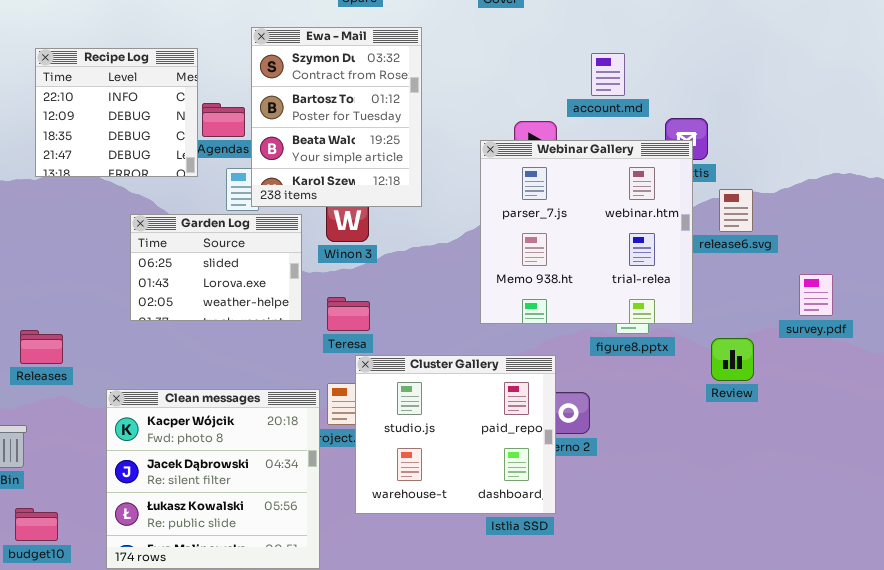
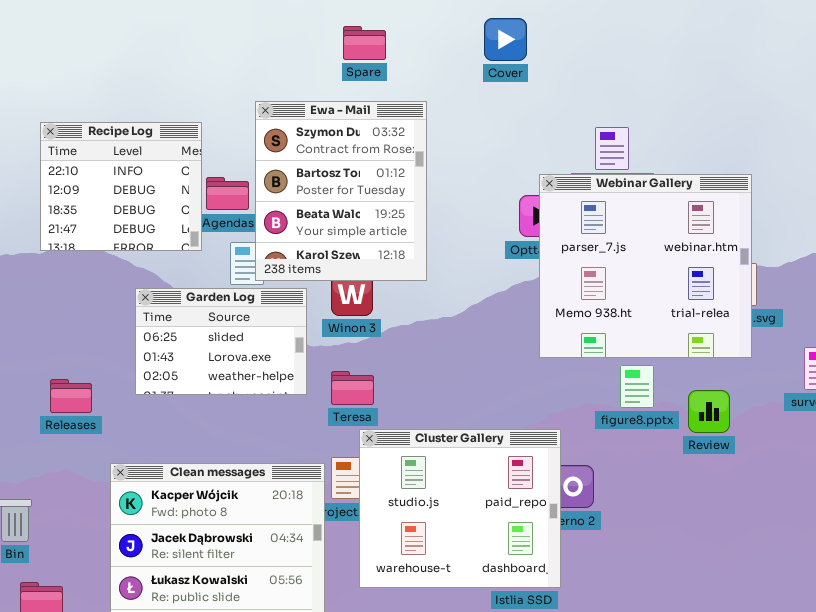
Webinar Gallery: [480,140,693,324] -> [539,174,752,358], moved
Releases: [20,330,63,364] -> [50,379,92,413], moved
Review: [711,338,754,381] -> [688,390,730,433], moved

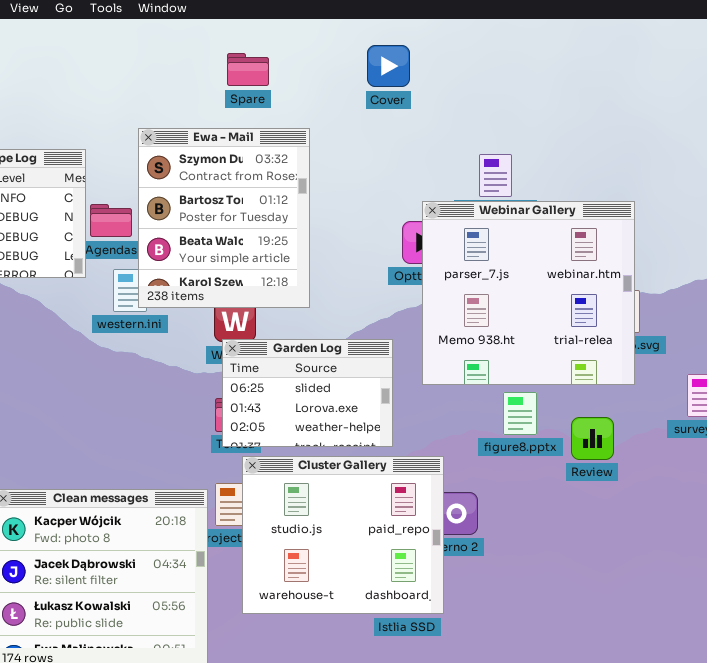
Garden Log: [135,288,307,395] -> [222,339,393,447], moved

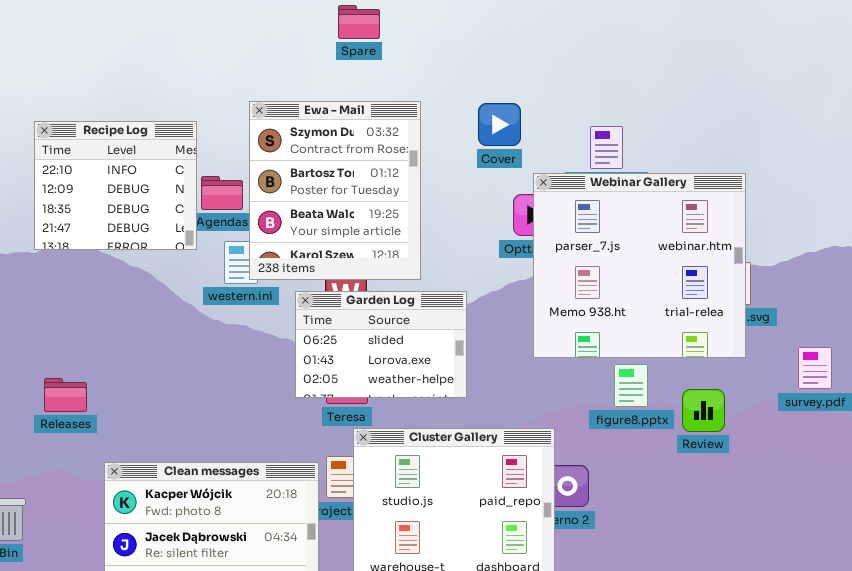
Cover: [367,45,410,87] -> [478,103,521,146], moved
Spare: [227,53,269,86] -> [338,5,380,39], moved
Garden Log: [222,339,393,447] -> [295,291,467,398], moved

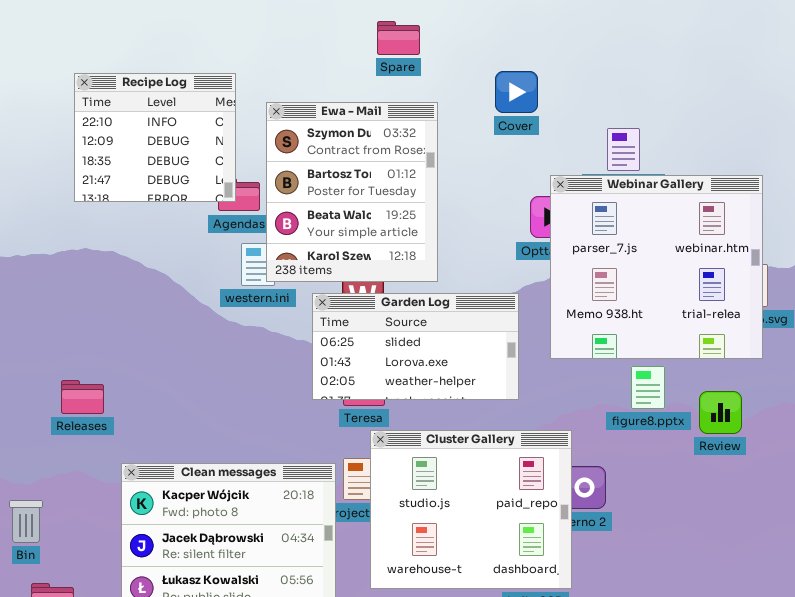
Spare: [338,5,380,39] -> [377,21,420,55], moved
Cover: [478,103,521,146] -> [495,71,538,113], moved
Recipe Log: [34,121,197,250] -> [74,73,236,202], moved
Garden Log: [295,291,467,398] -> [312,293,519,400], resized

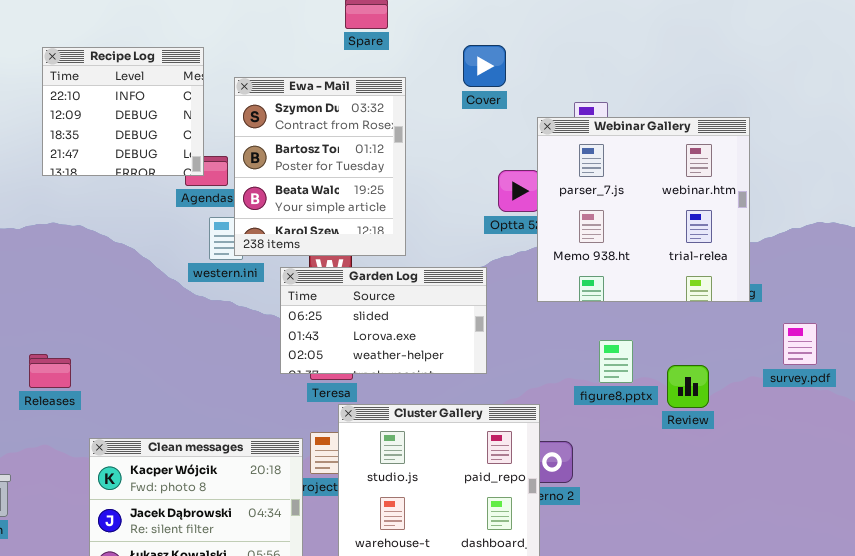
Webinar Gallery: [550,175,763,359] -> [537,117,750,302], moved

